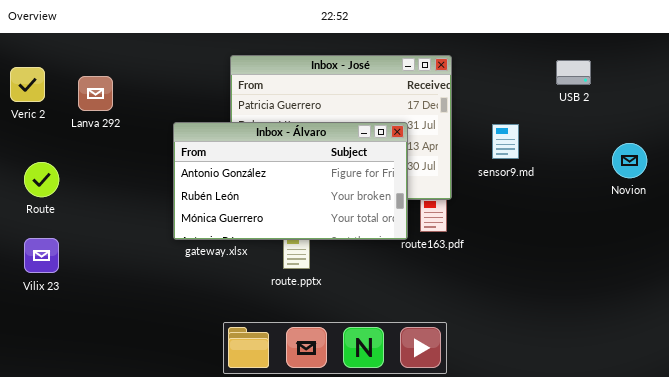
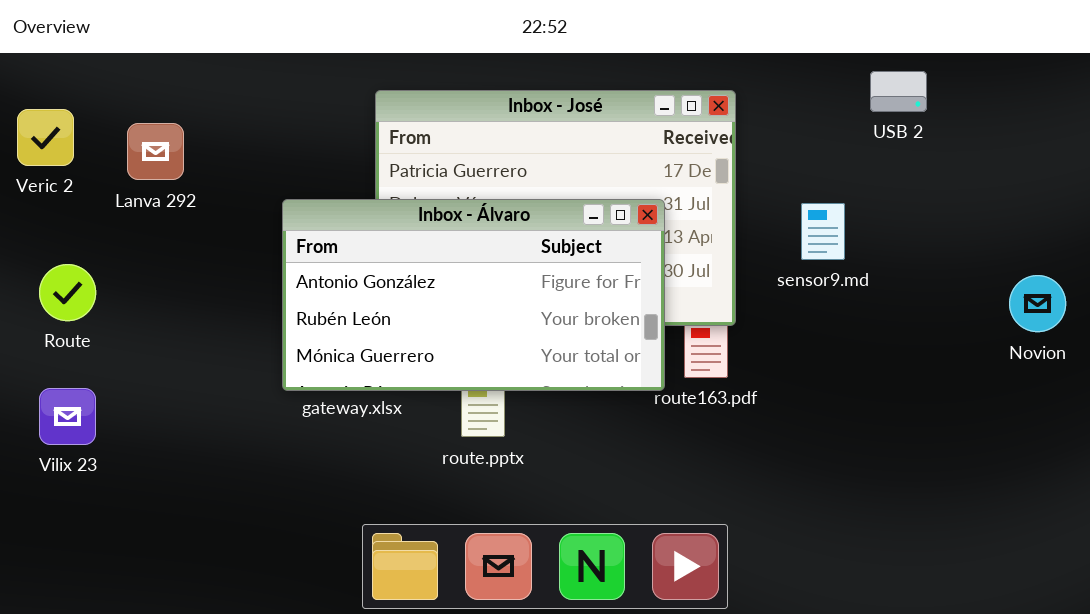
USB 2: [556,60,591,85] -> [870,71,927,112], moved
Novion: [612,143,647,178] -> [1009,275,1066,332], moved

